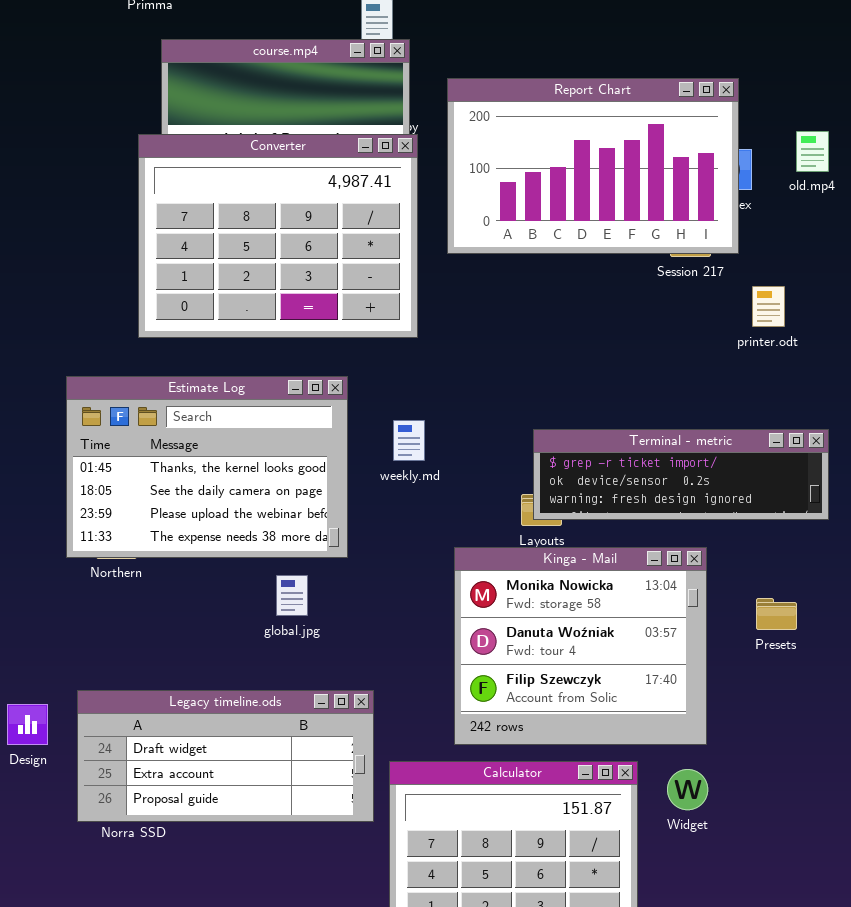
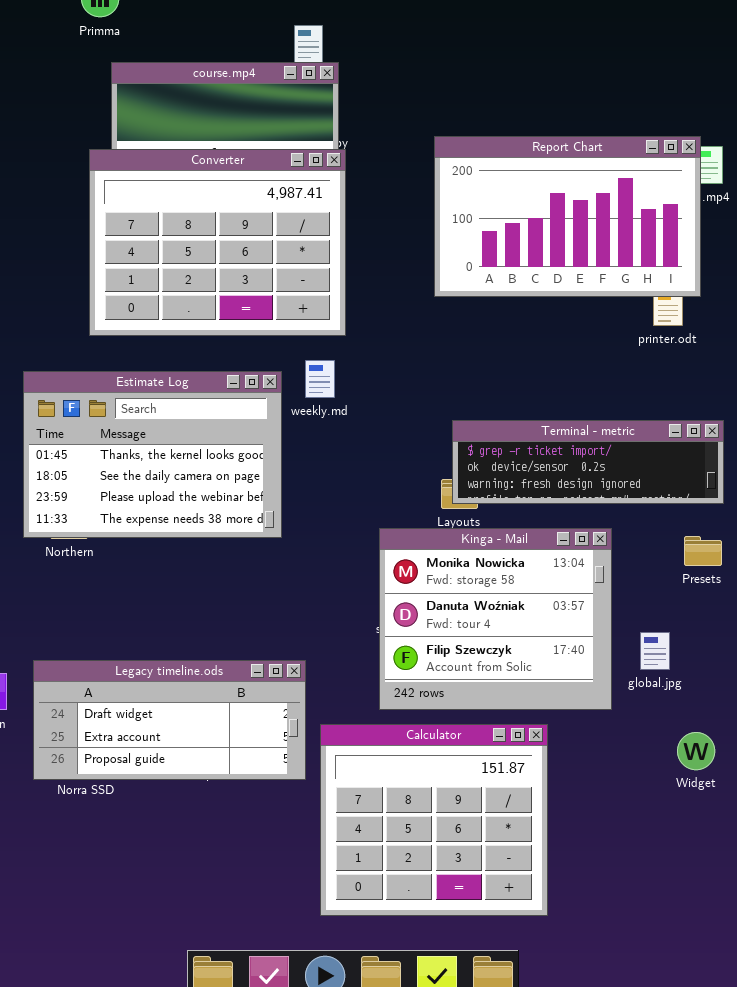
Report Chart: [447,78,739,254] -> [434,136,701,297], moved
weekly.md: [393,420,425,461] -> [305,360,335,398], moved
global.jpg: [276,575,308,616] -> [640,632,670,670], moved
Presets: [756,598,797,630] -> [684,536,722,566], moved
Widget: [667,769,708,810] -> [677,732,715,770], moved

